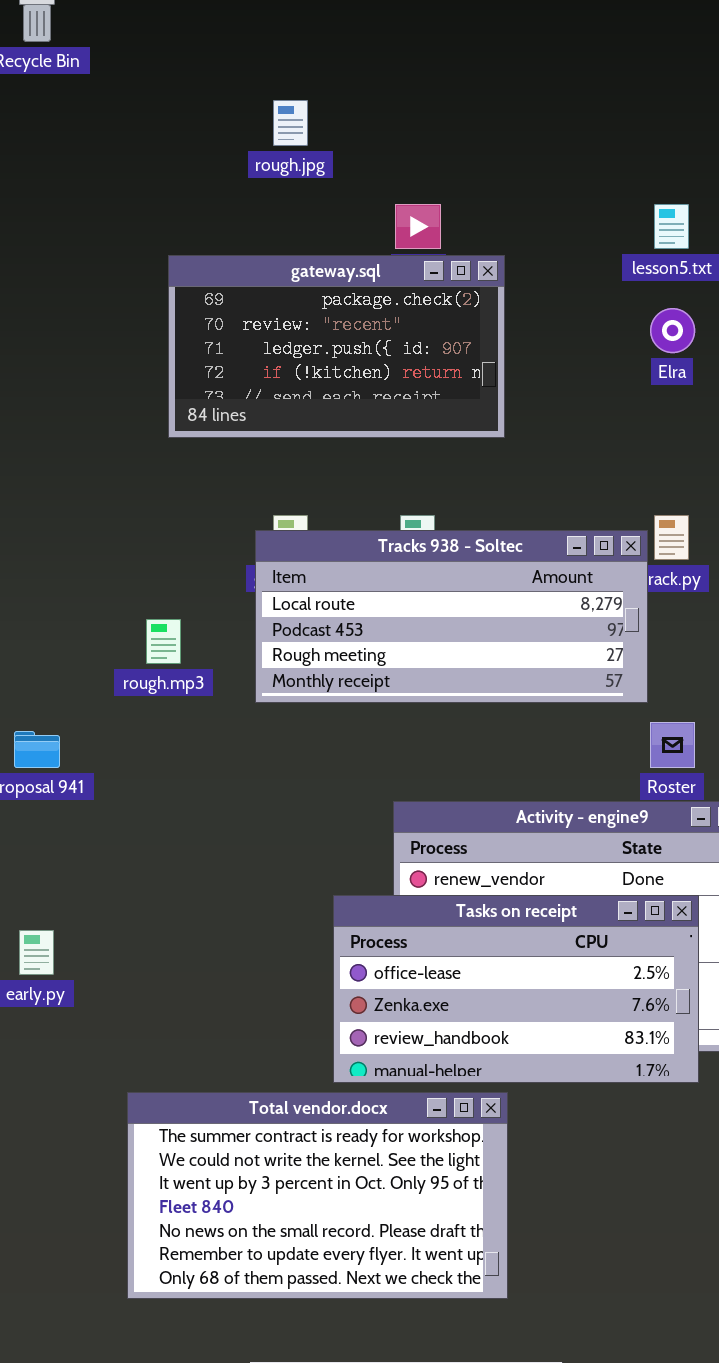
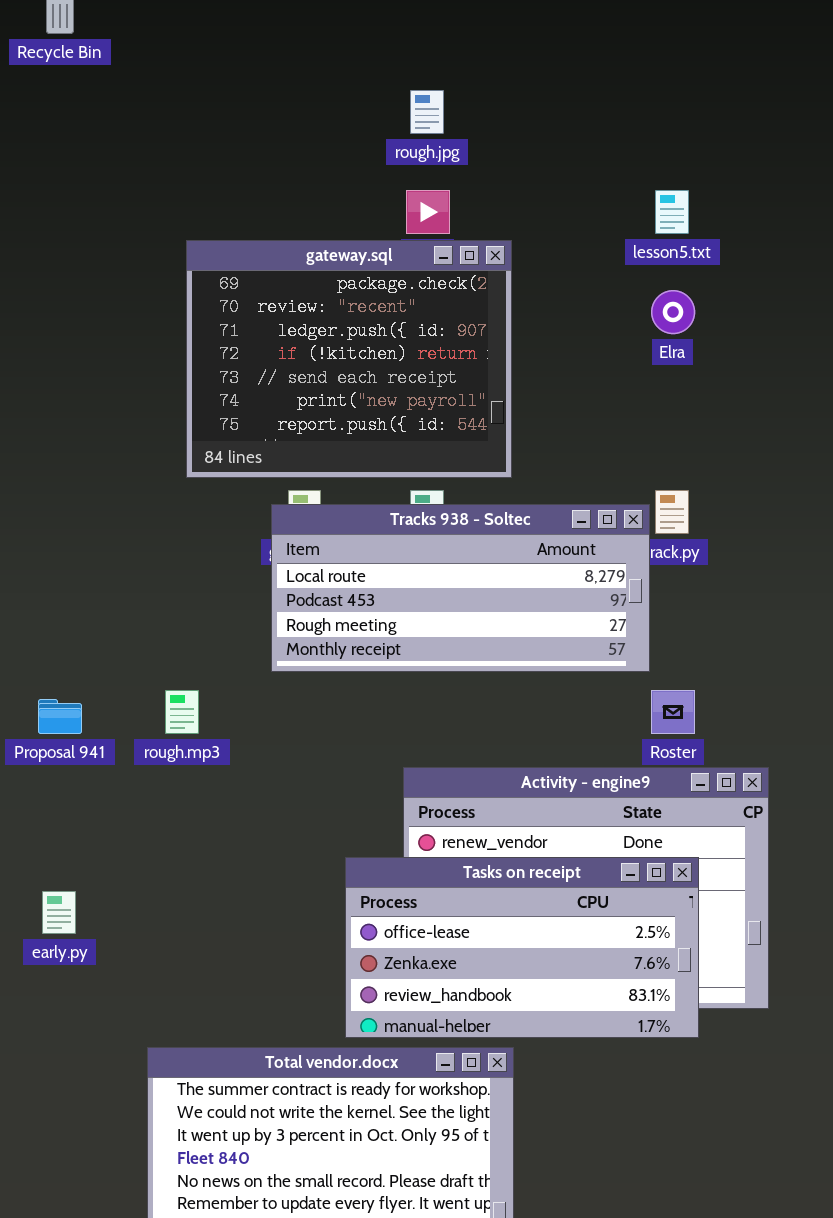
rough.jpg: [273,100,308,146] -> [410,90,444,134], moved
gateway.sql: [168,255,505,438] -> [186,240,512,478], resized
rough.mp3: [146,619,181,664] -> [165,690,199,734], moved

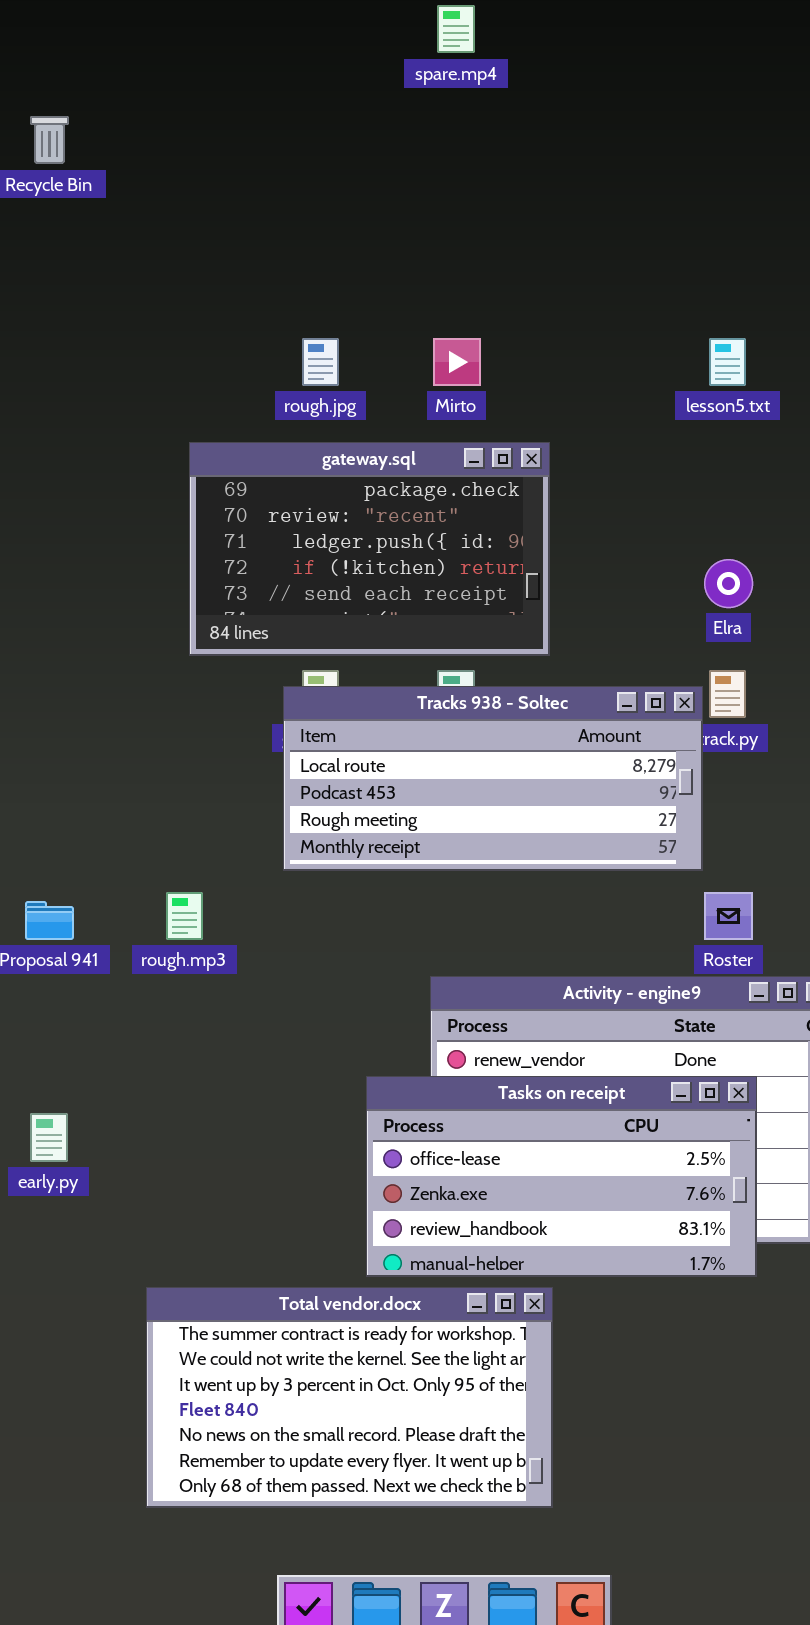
rough.jpg: [410,90,444,134] -> [302,338,339,386], moved
gateway.sql: [186,240,512,478] -> [189,442,550,656], resized
Elra: [651,290,695,334] -> [704,559,753,608], moved

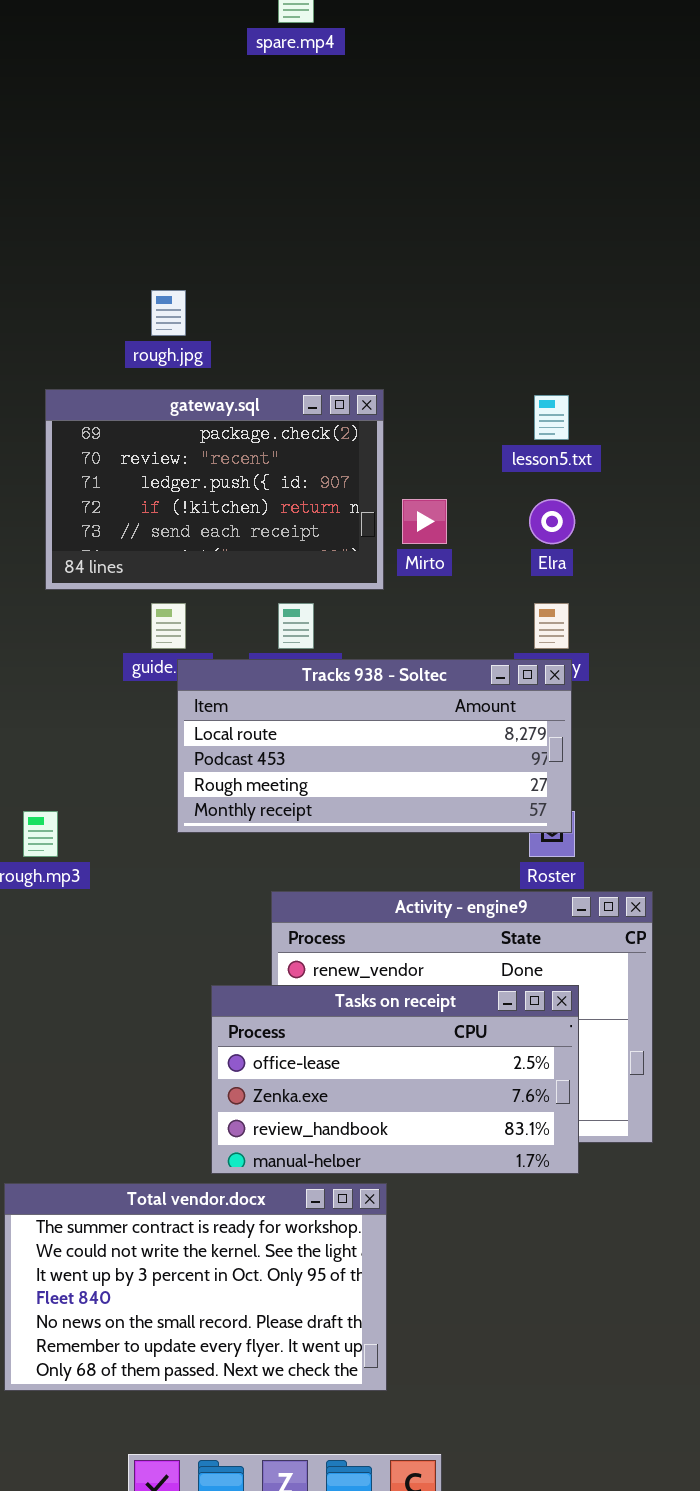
Mirto: [433,338,481,386] -> [402,499,447,544], moved
lesson5.txt: [709,338,746,386] -> [534,395,569,440], moved
Tracks 938 - Soltec: [283,686,703,871] -> [177,659,572,833], moved

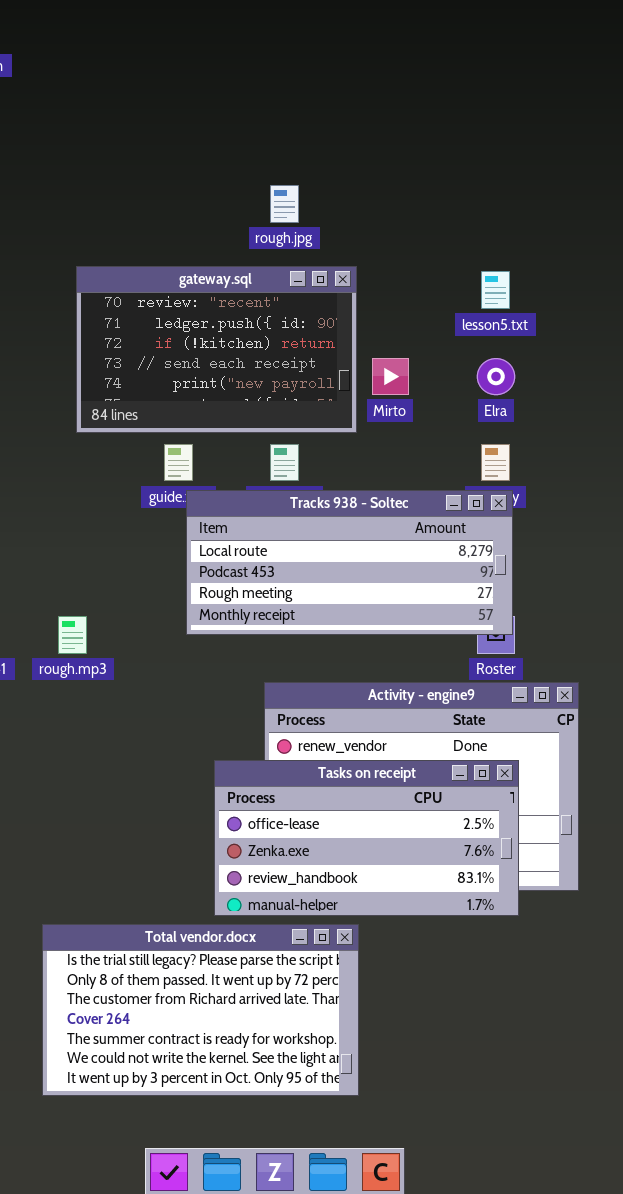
rough.jpg: [151,290,186,336] -> [270,185,299,223], moved
gateway.sql: [45,389,384,590] -> [76,266,357,433], scrolled down 1 row
Total vendor.docx: [4,1183,387,1391] -> [42,924,359,1096], scrolled up 4 rows

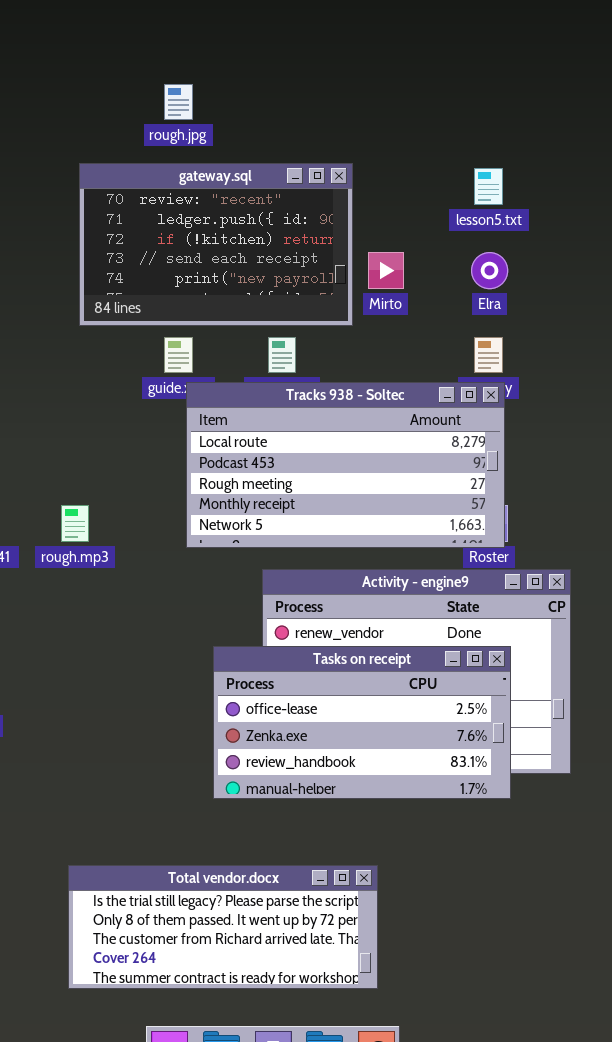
rough.jpg: [270,185,299,223] -> [164,84,193,120], moved
Tracks 938 - Soltec: [186,490,513,635] -> [186,382,505,548], resized
Total vendor.docx: [42,924,359,1096] -> [68,865,378,989], moved, resized

